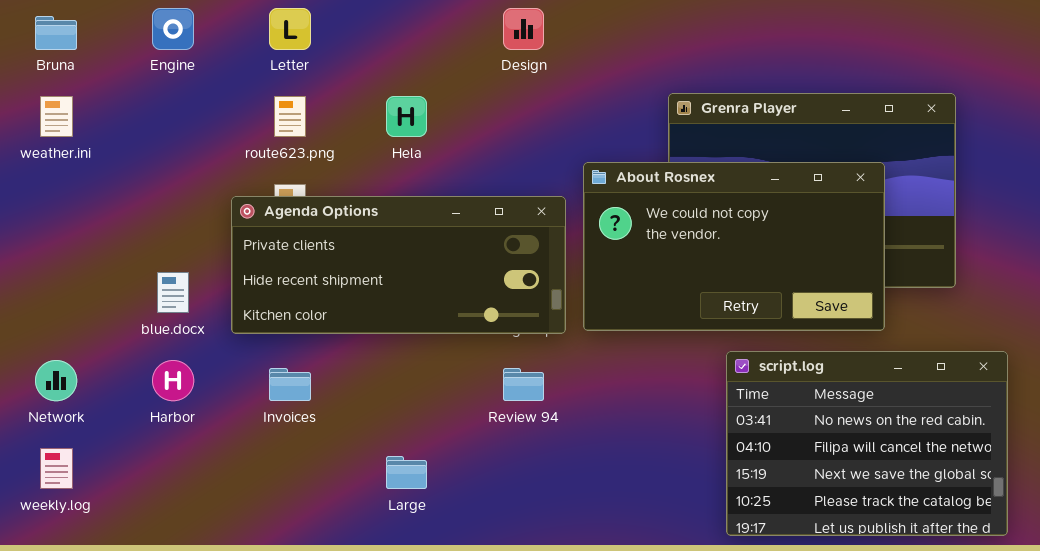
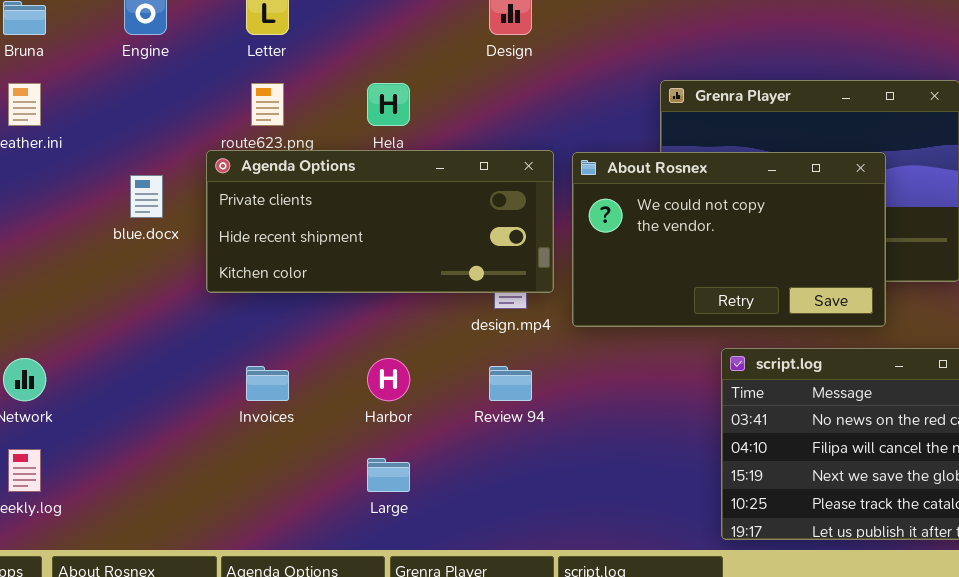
Agenda Options: [231,196,566,334] -> [206,150,554,293], moved
blue.docx: [157,272,189,313] -> [130,175,163,218], moved
Harbor: [152,360,194,401] -> [367,358,410,401], moved

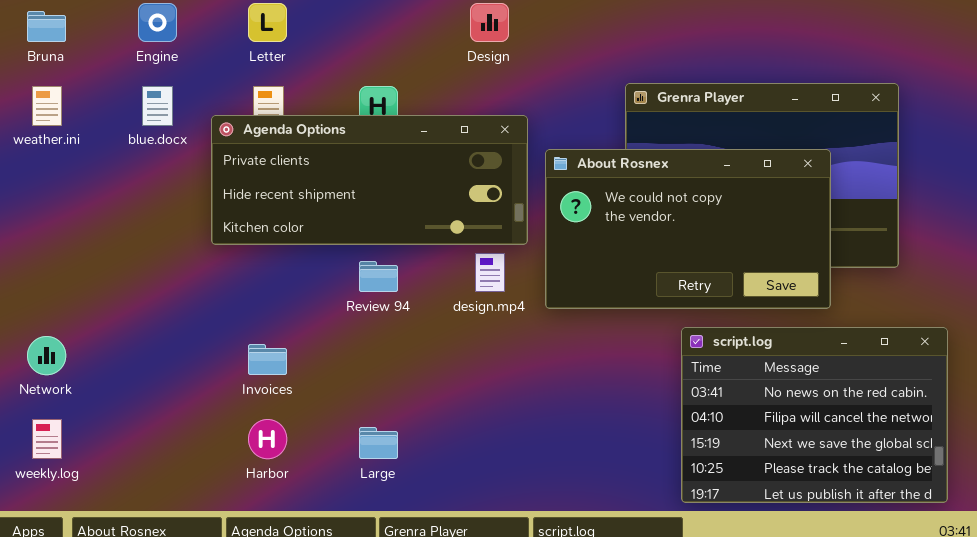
Agenda Options: [206,150,554,293] -> [211,115,528,245], moved
blue.docx: [130,175,163,218] -> [142,86,173,126], moved
Harbor: [367,358,410,401] -> [248,419,287,459], moved
Review 94: [489,366,532,401] -> [359,261,398,292], moved

